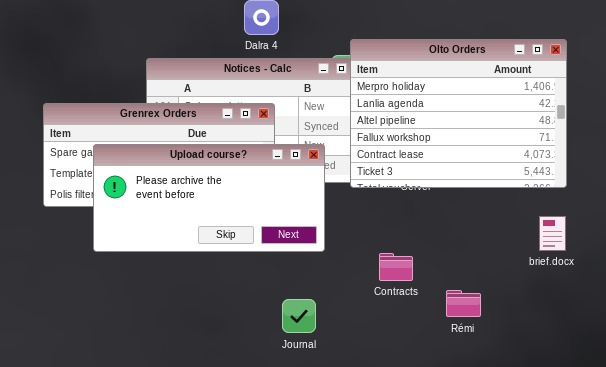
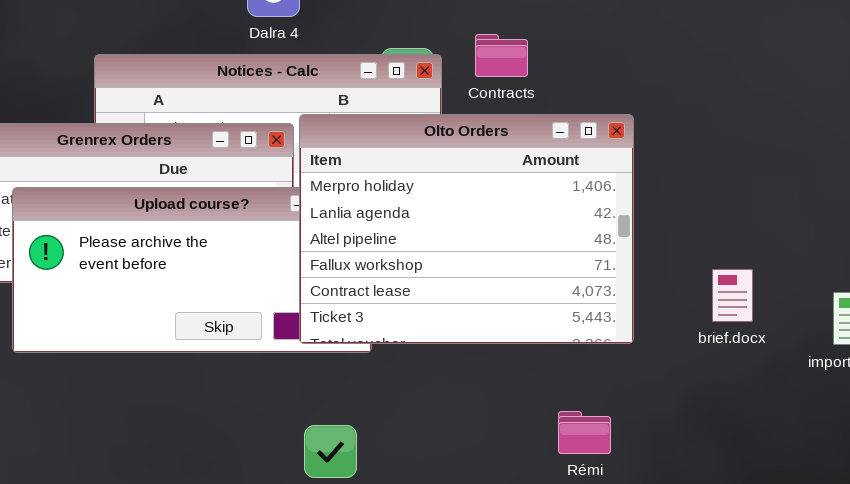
Olto Orders: [350,39,567,188] -> [299,114,634,344], moved
brief.docx: [539,216,566,251] -> [712,269,753,322], moved
Contracts: [379,253,413,281] -> [475,34,528,77], moved

